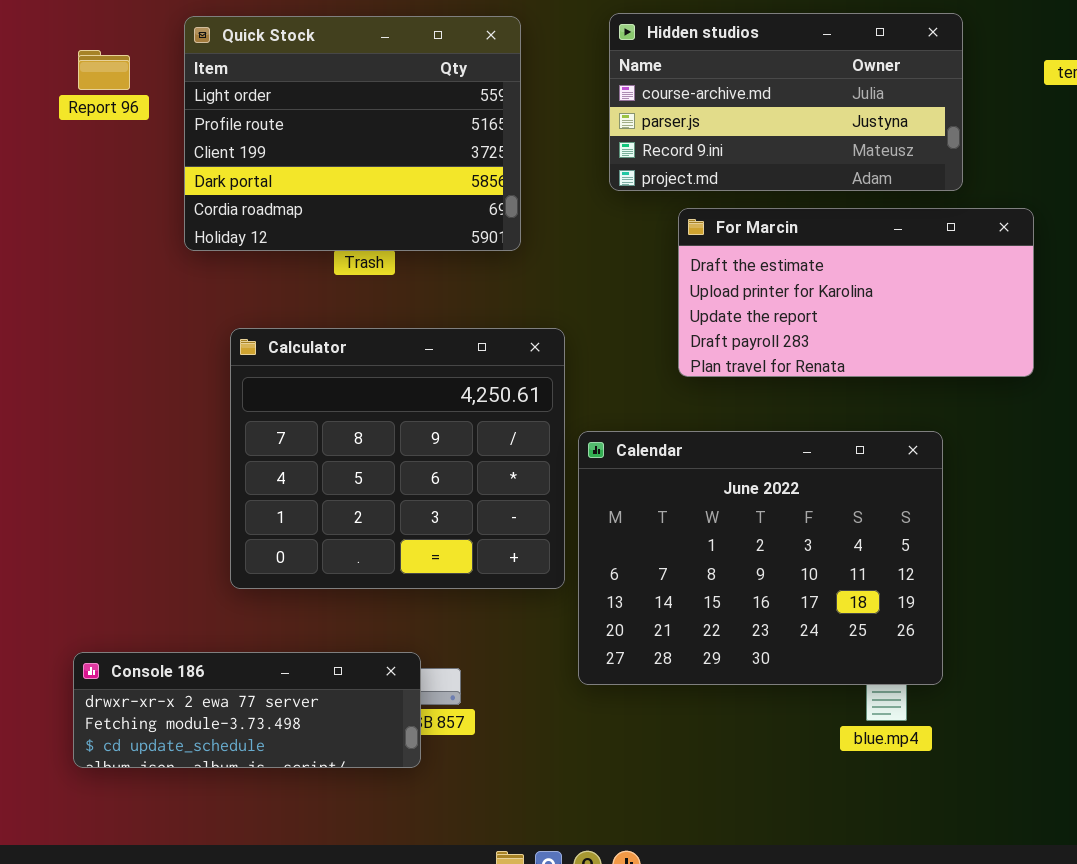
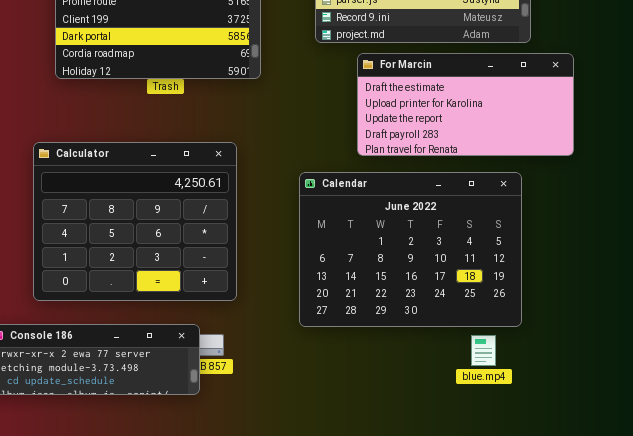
Calculator: [230,328,565,589] -> [33,142,237,301], moved
Calendar: [578,431,943,685] -> [299,172,522,327], moved

